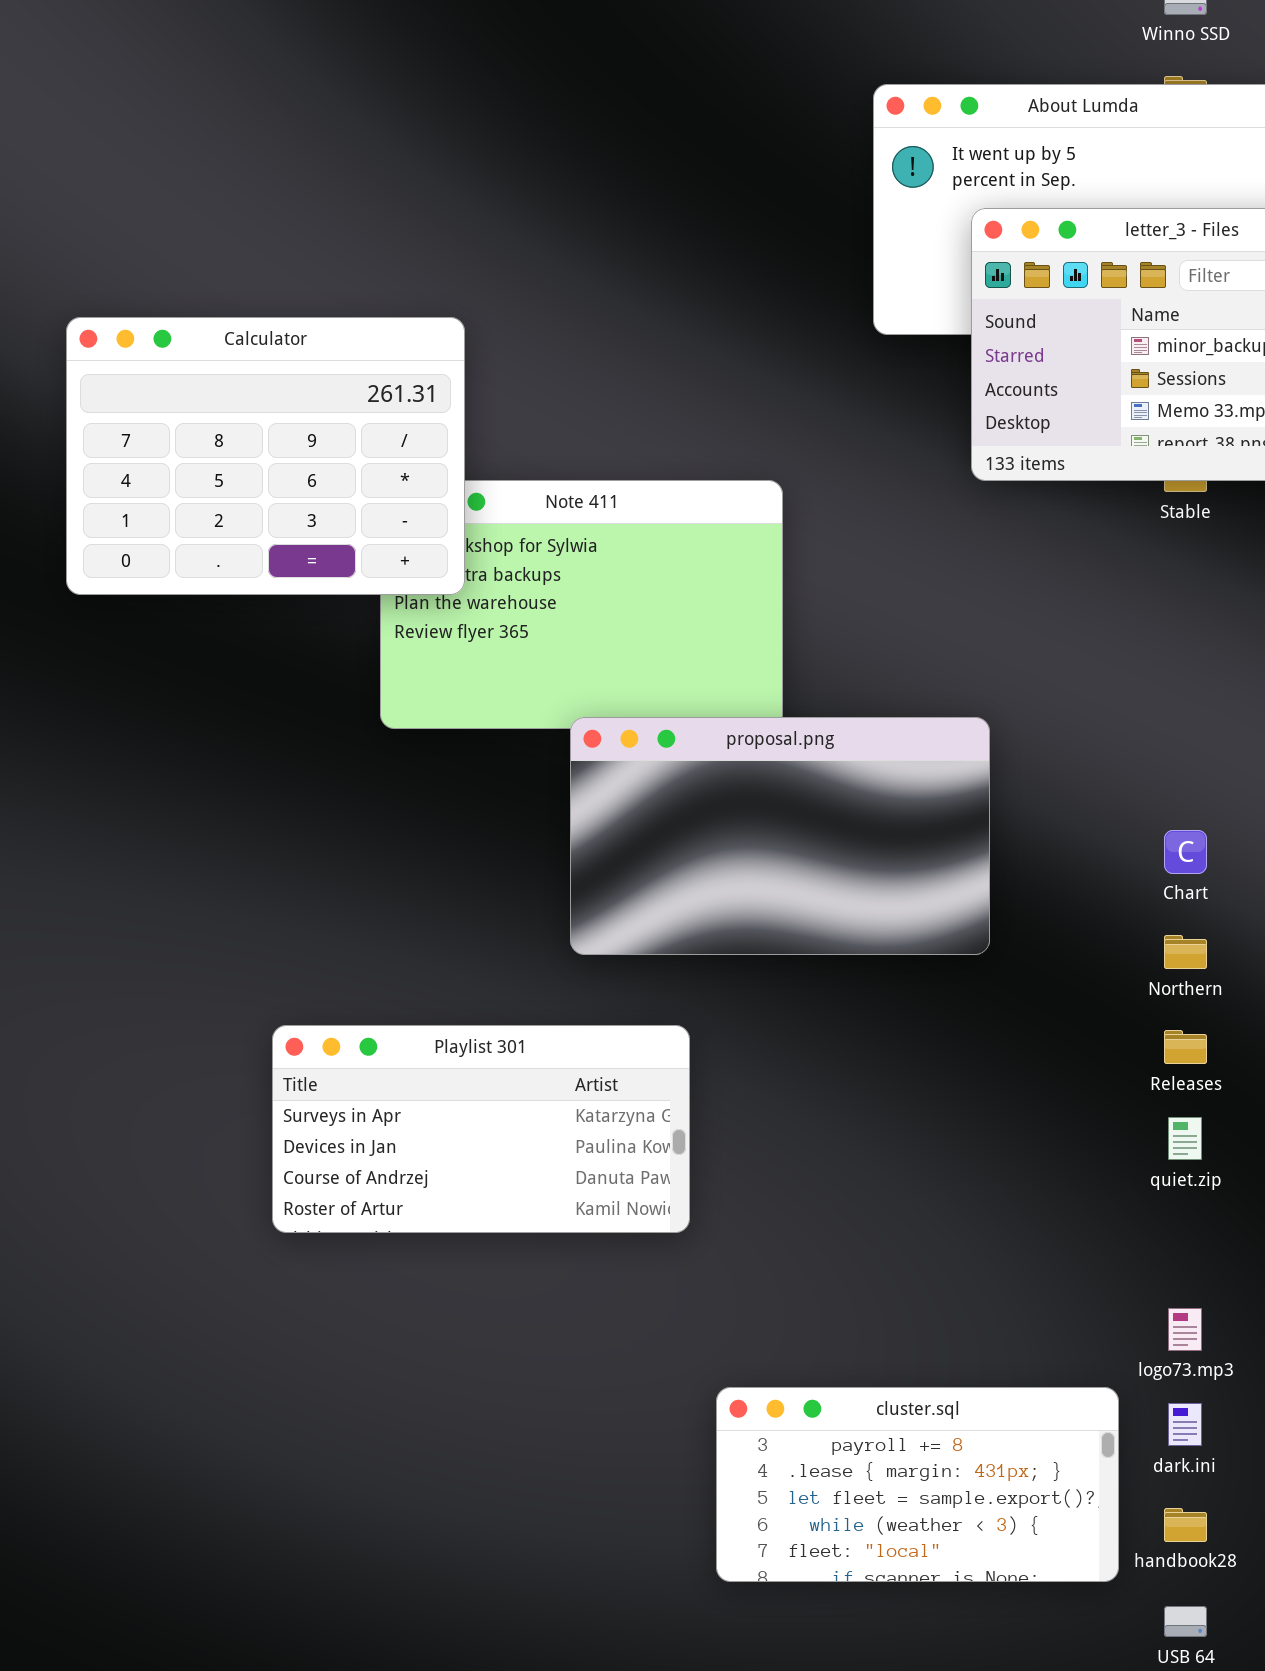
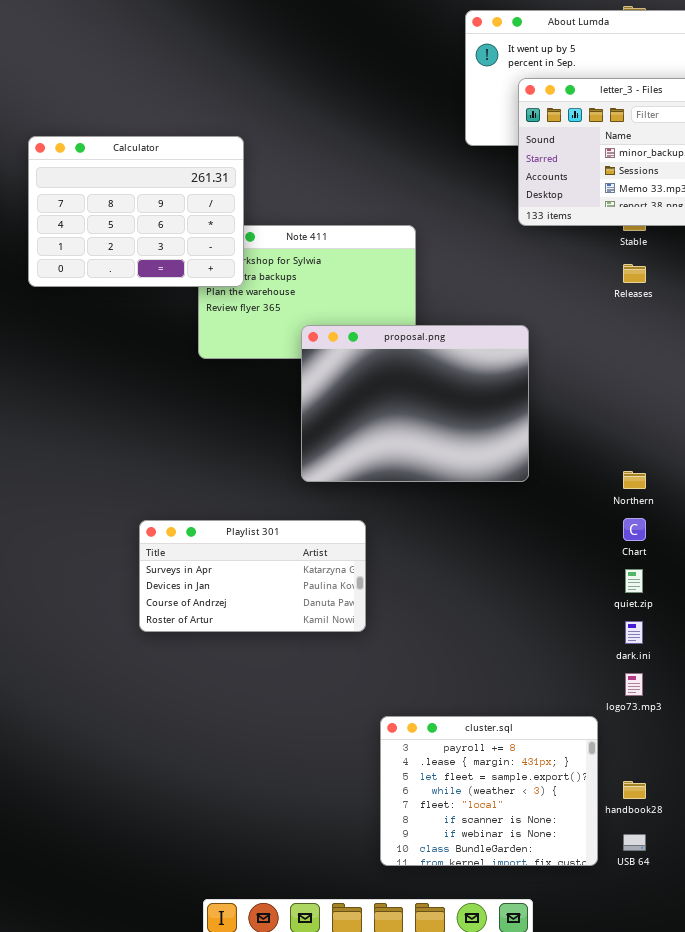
proposal.png: [570,717,990,955] -> [301,325,529,482], resized
Chart: [1164,830,1207,874] -> [623,518,646,541], moved
Releases: [1164,1030,1207,1064] -> [623,264,646,283], moved
cluster.sql: [716,1387,1119,1582] -> [380,716,598,866], resized
dark.ini: [1168,1403,1202,1446] -> [625,621,643,644], moved

